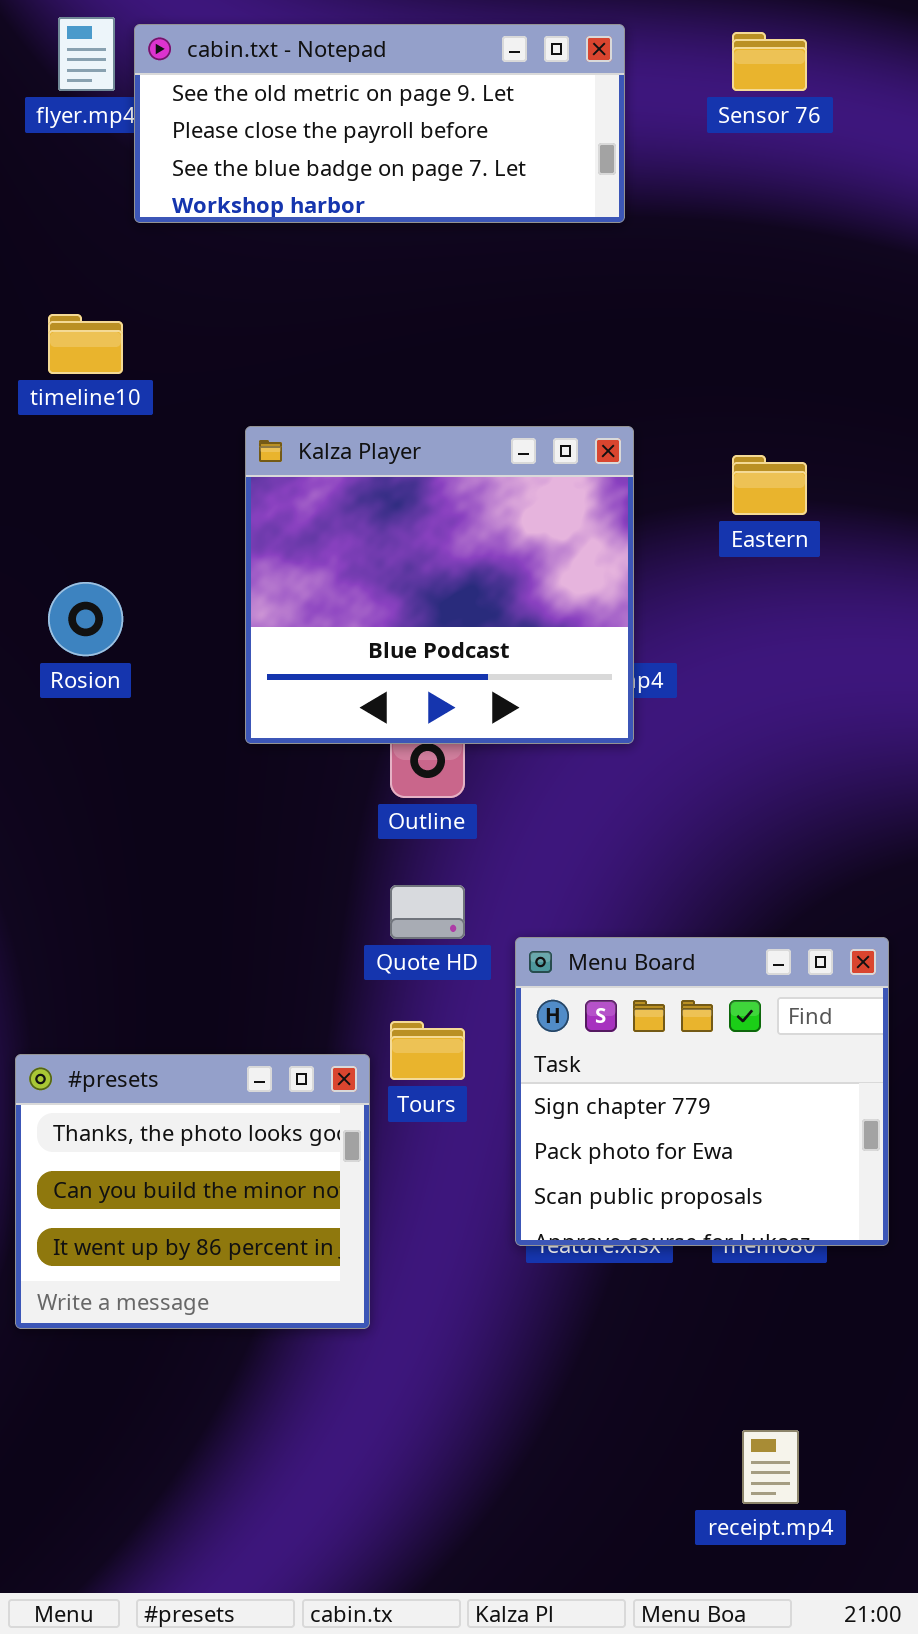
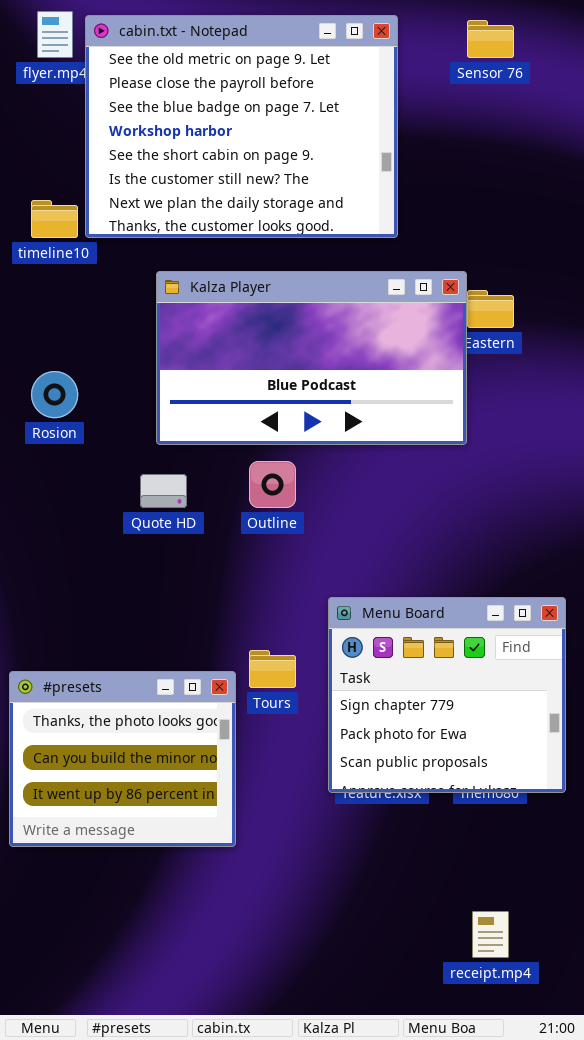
cabin.txt - Notepad: [134,24,625,223] -> [85,15,398,238], resized
Kalza Player: [245,426,634,744] -> [156,271,467,445], resized
Quote HD: [390,885,465,939] -> [140,474,187,508], moved

